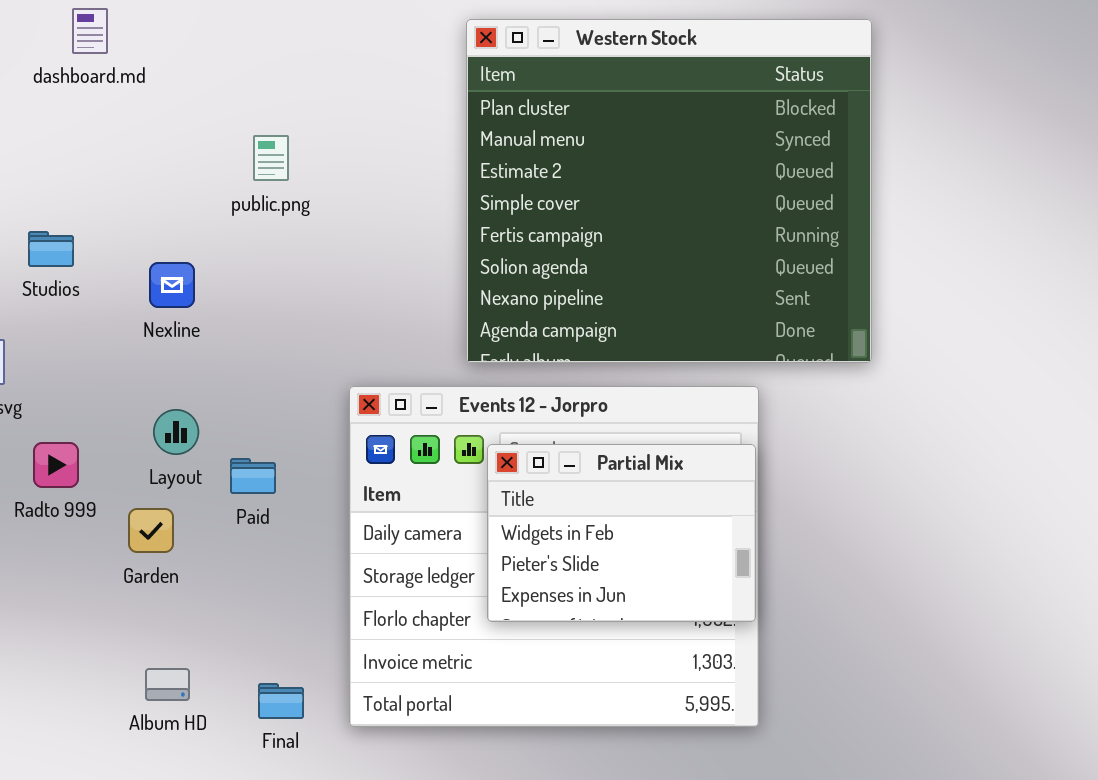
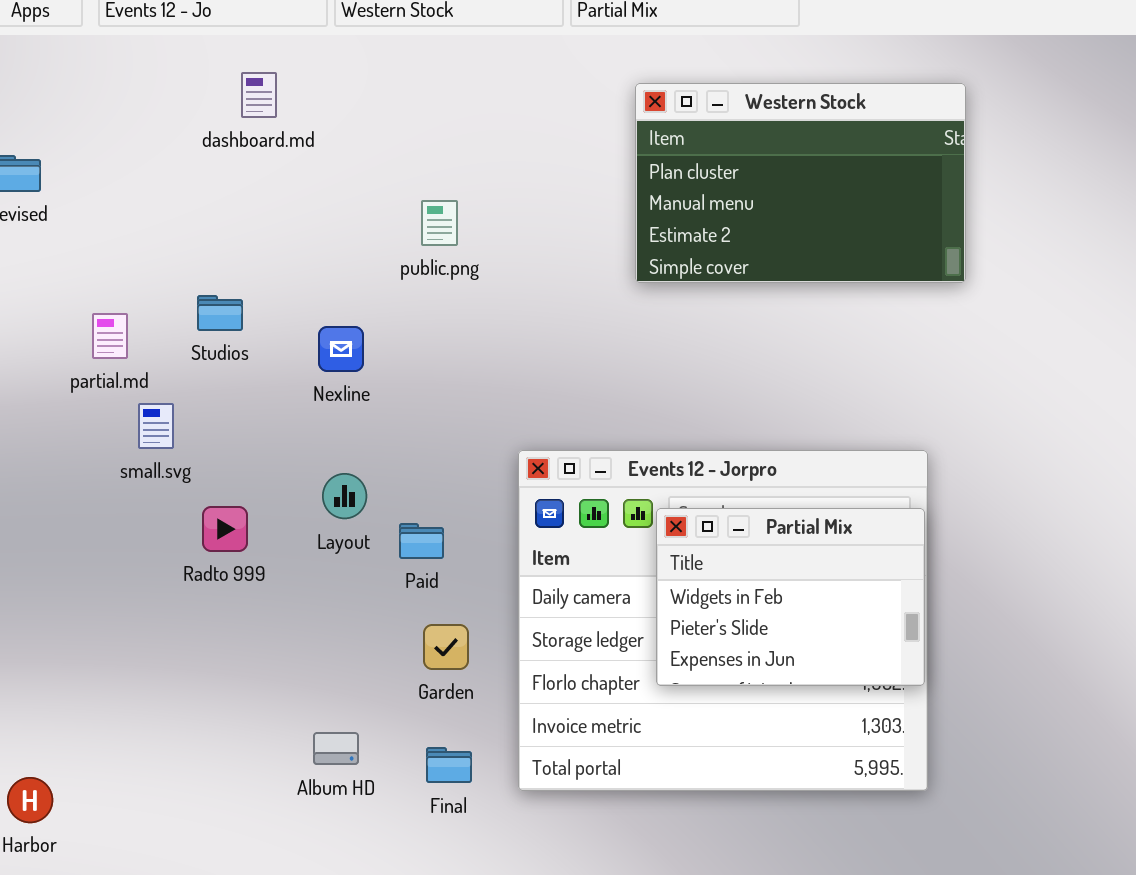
Western Stock: [466,19,872,363] -> [635,83,966,283], resized
Garden: [128,508,174,553] -> [423,624,469,670], moved

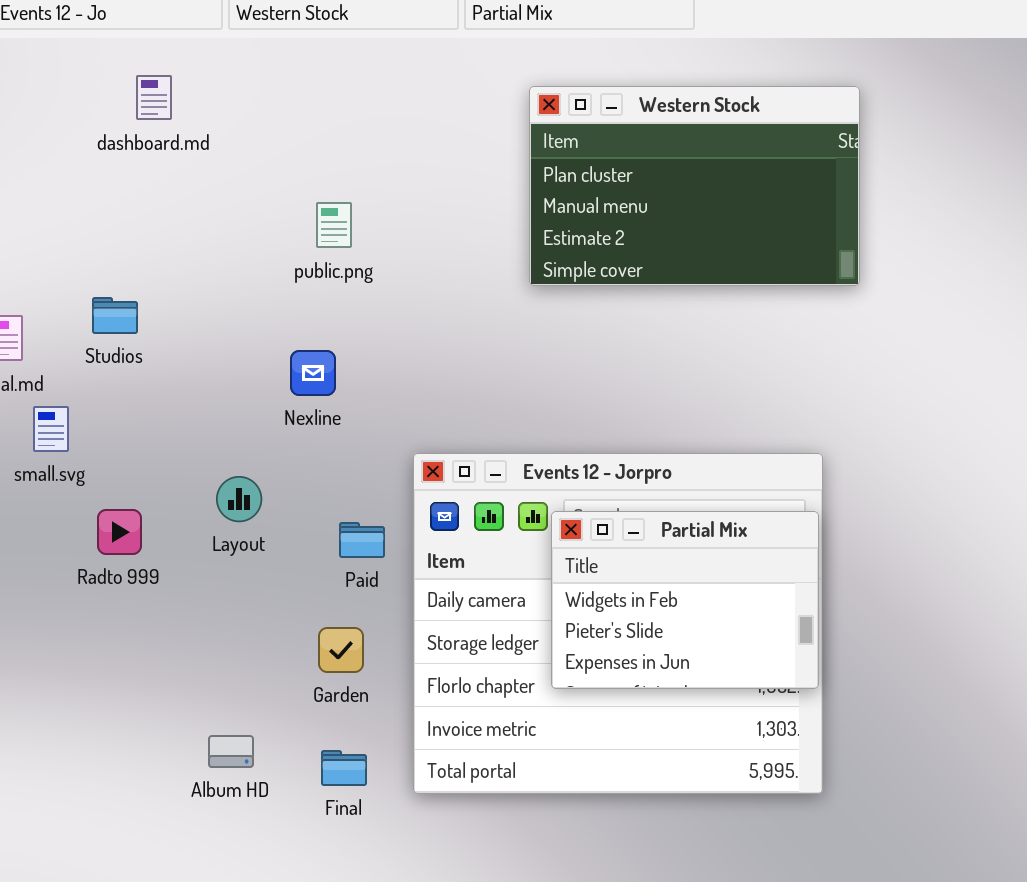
Nexline: [318,326,364,372] -> [290,350,336,396], moved
Paid: [399,523,444,559] -> [339,522,385,558], moved

